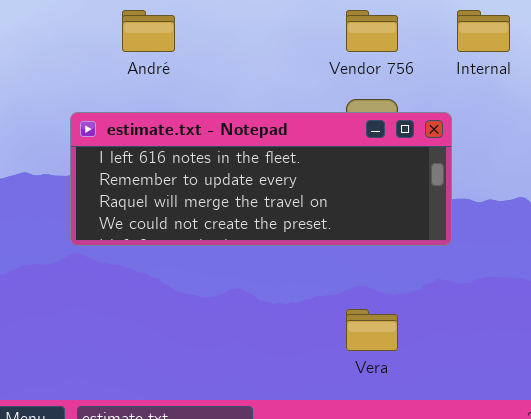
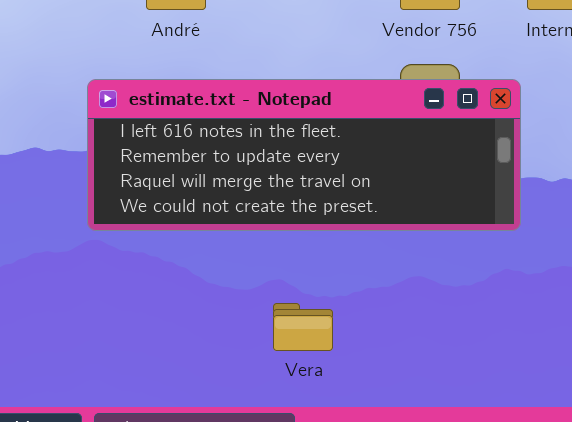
Vera: [346,309,398,351] -> [273,303,333,351], moved

